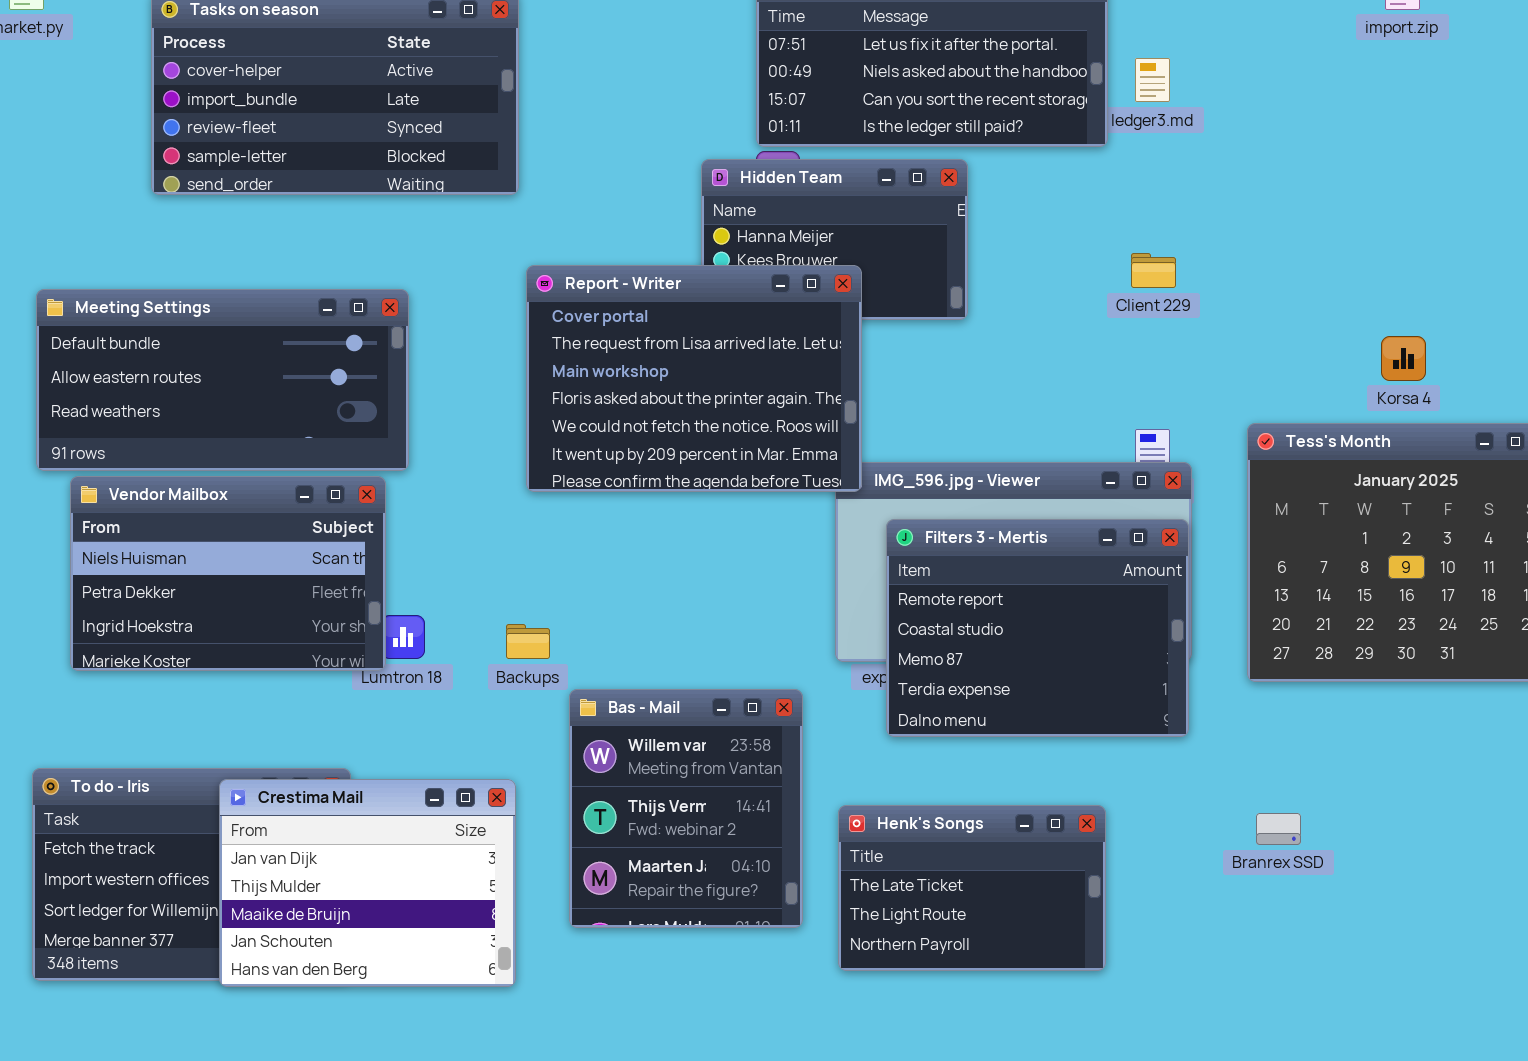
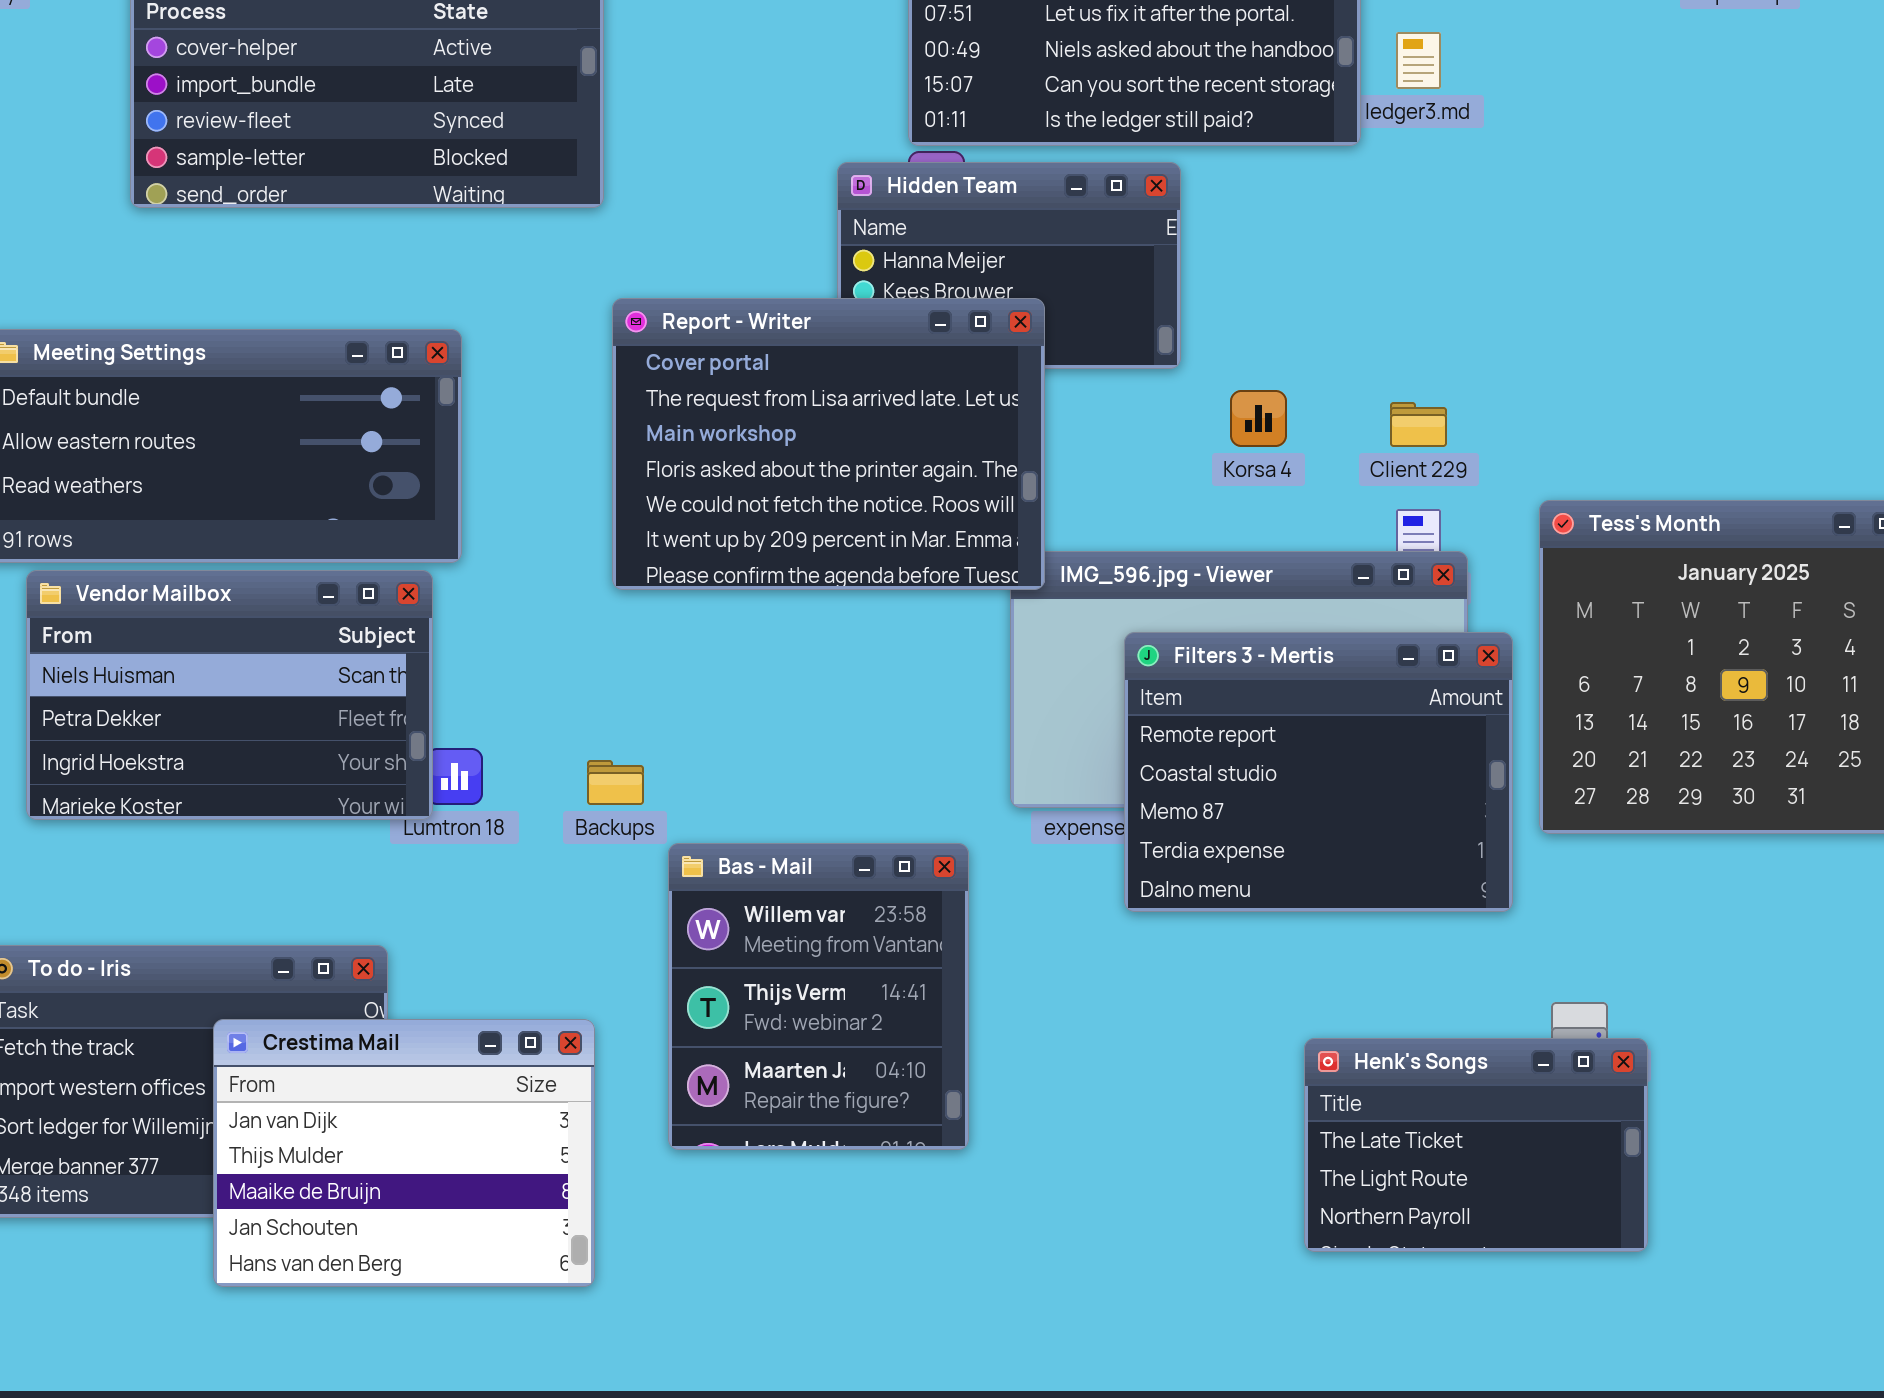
Client 229: [1131,253,1176,288] -> [1390,402,1447,447], moved
Korsa 4: [1381,336,1426,381] -> [1230,390,1287,447], moved
Filters 3 - Mertis: [886,519,1189,737] -> [1124,632,1513,912], moved
Crestima Mail: [219,779,516,987] -> [213,1019,595,1287], moved
Henk's Songs: [838,805,1106,971] -> [1304,1038,1648,1252], moved

